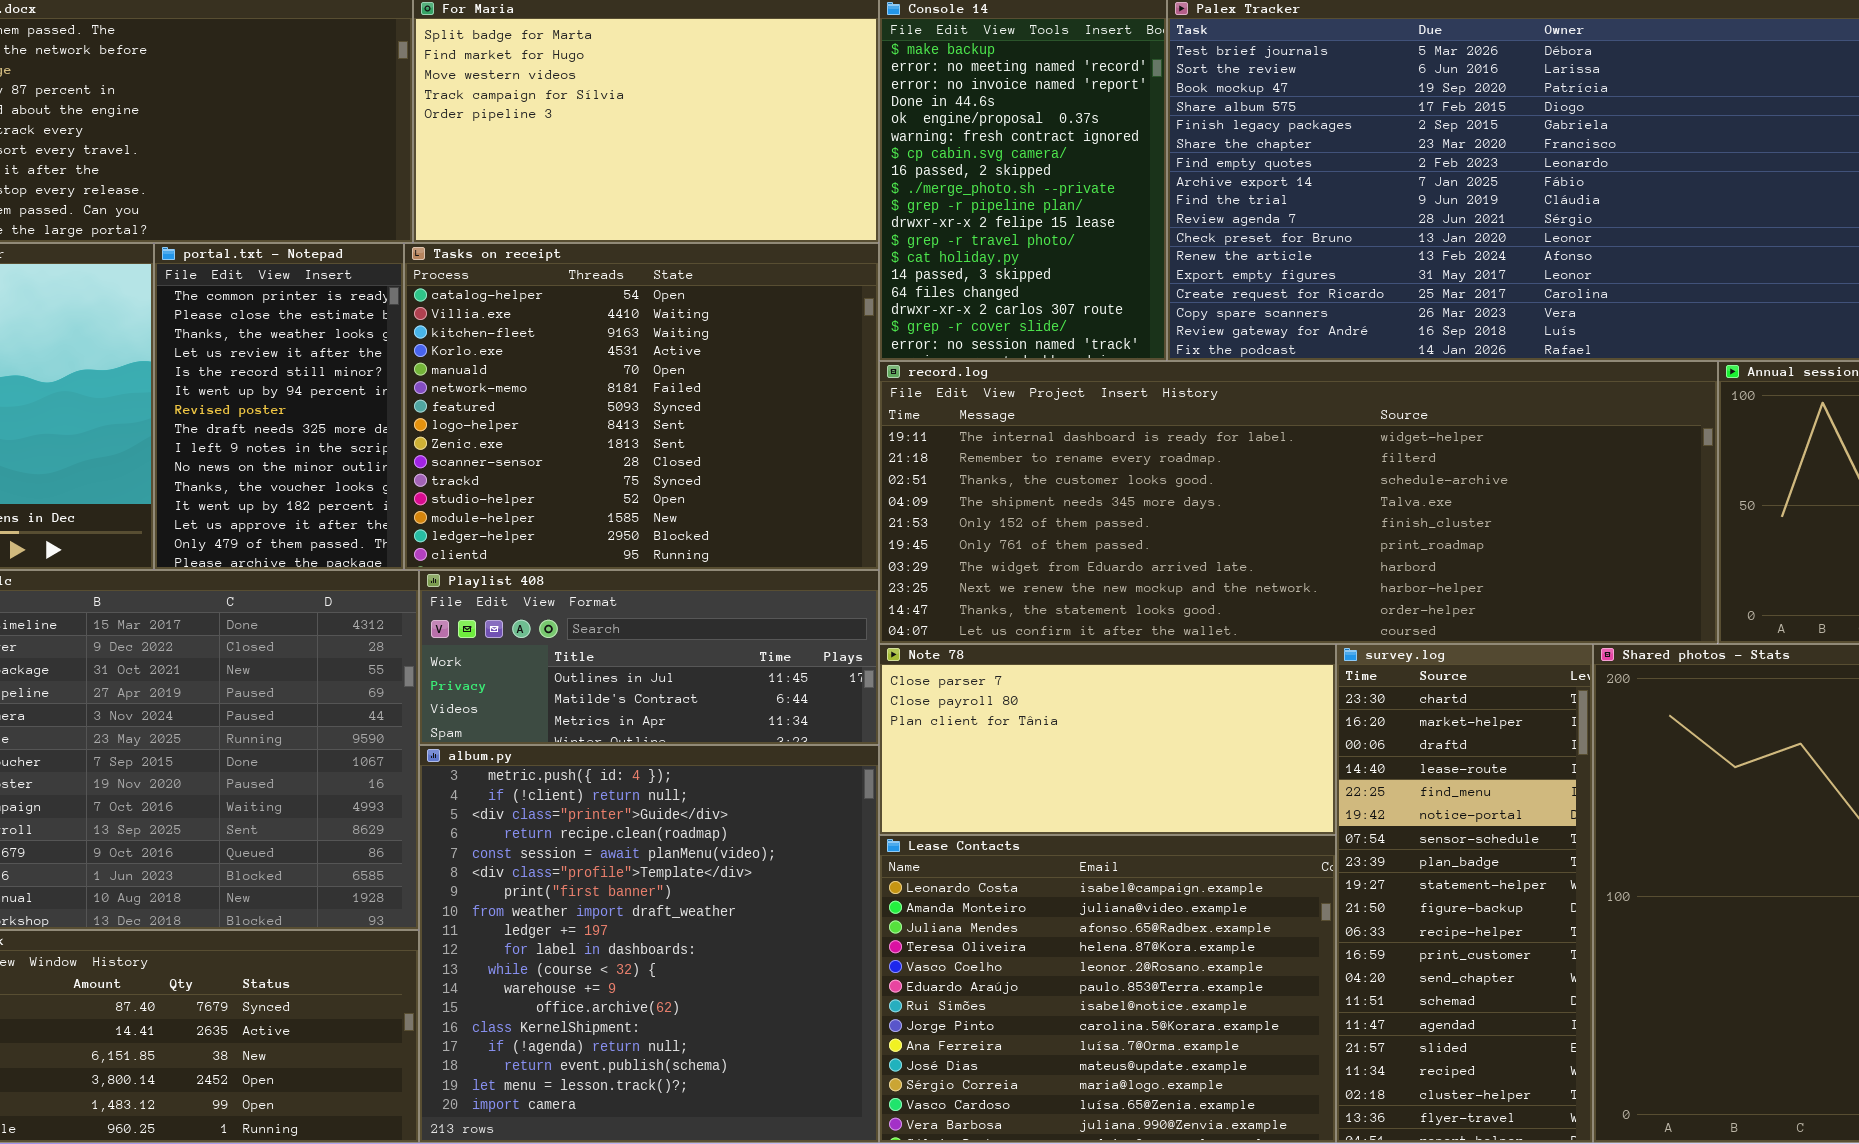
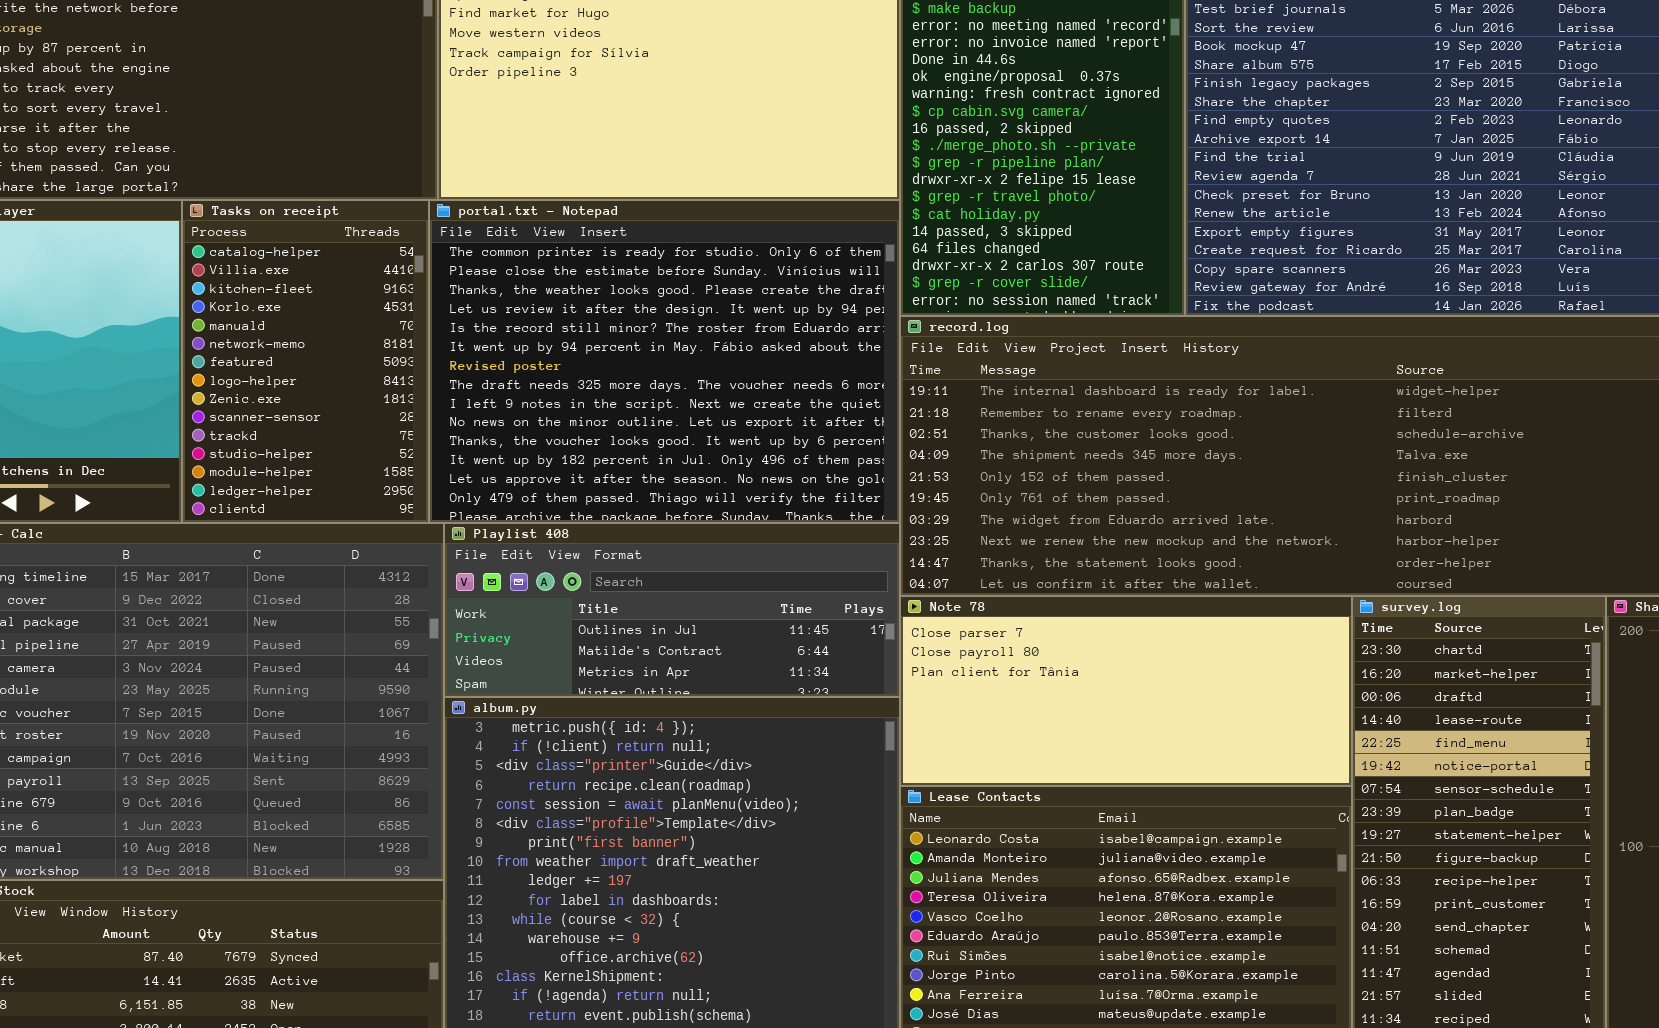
portal.txt - Notepad: [154,243,404,570] -> [429,200,900,523], moved, resized
Tasks on receipt: [404,243,879,570] -> [182,200,429,523], moved, resized

